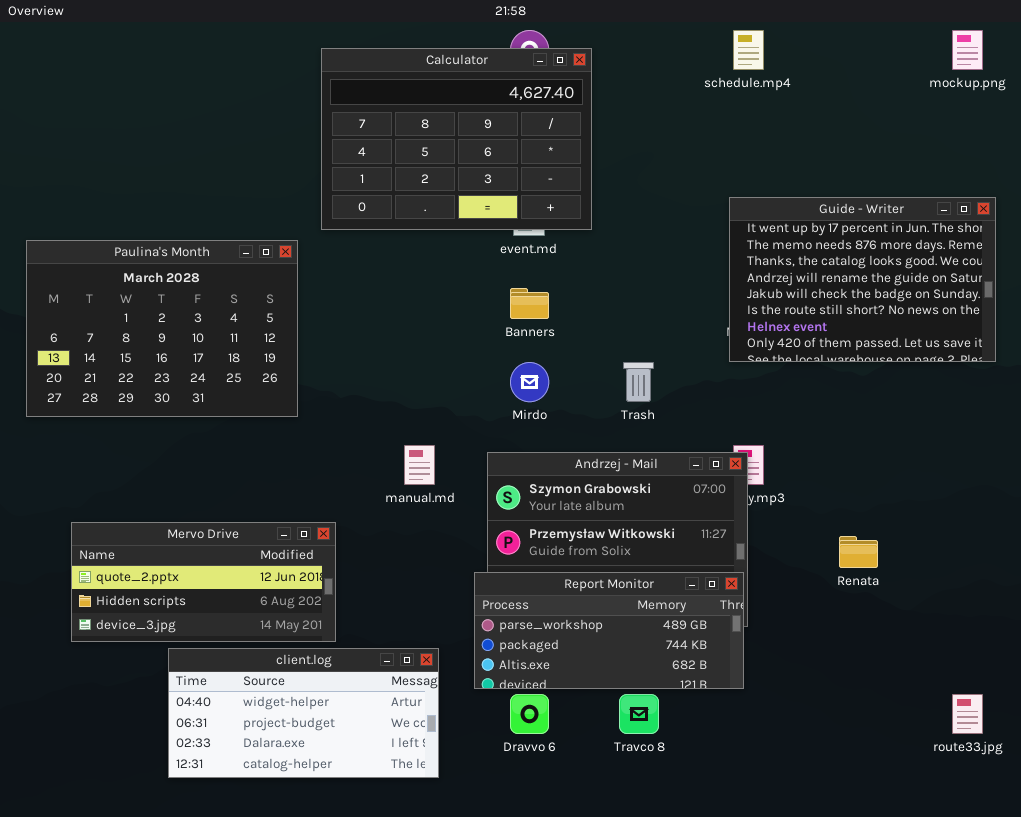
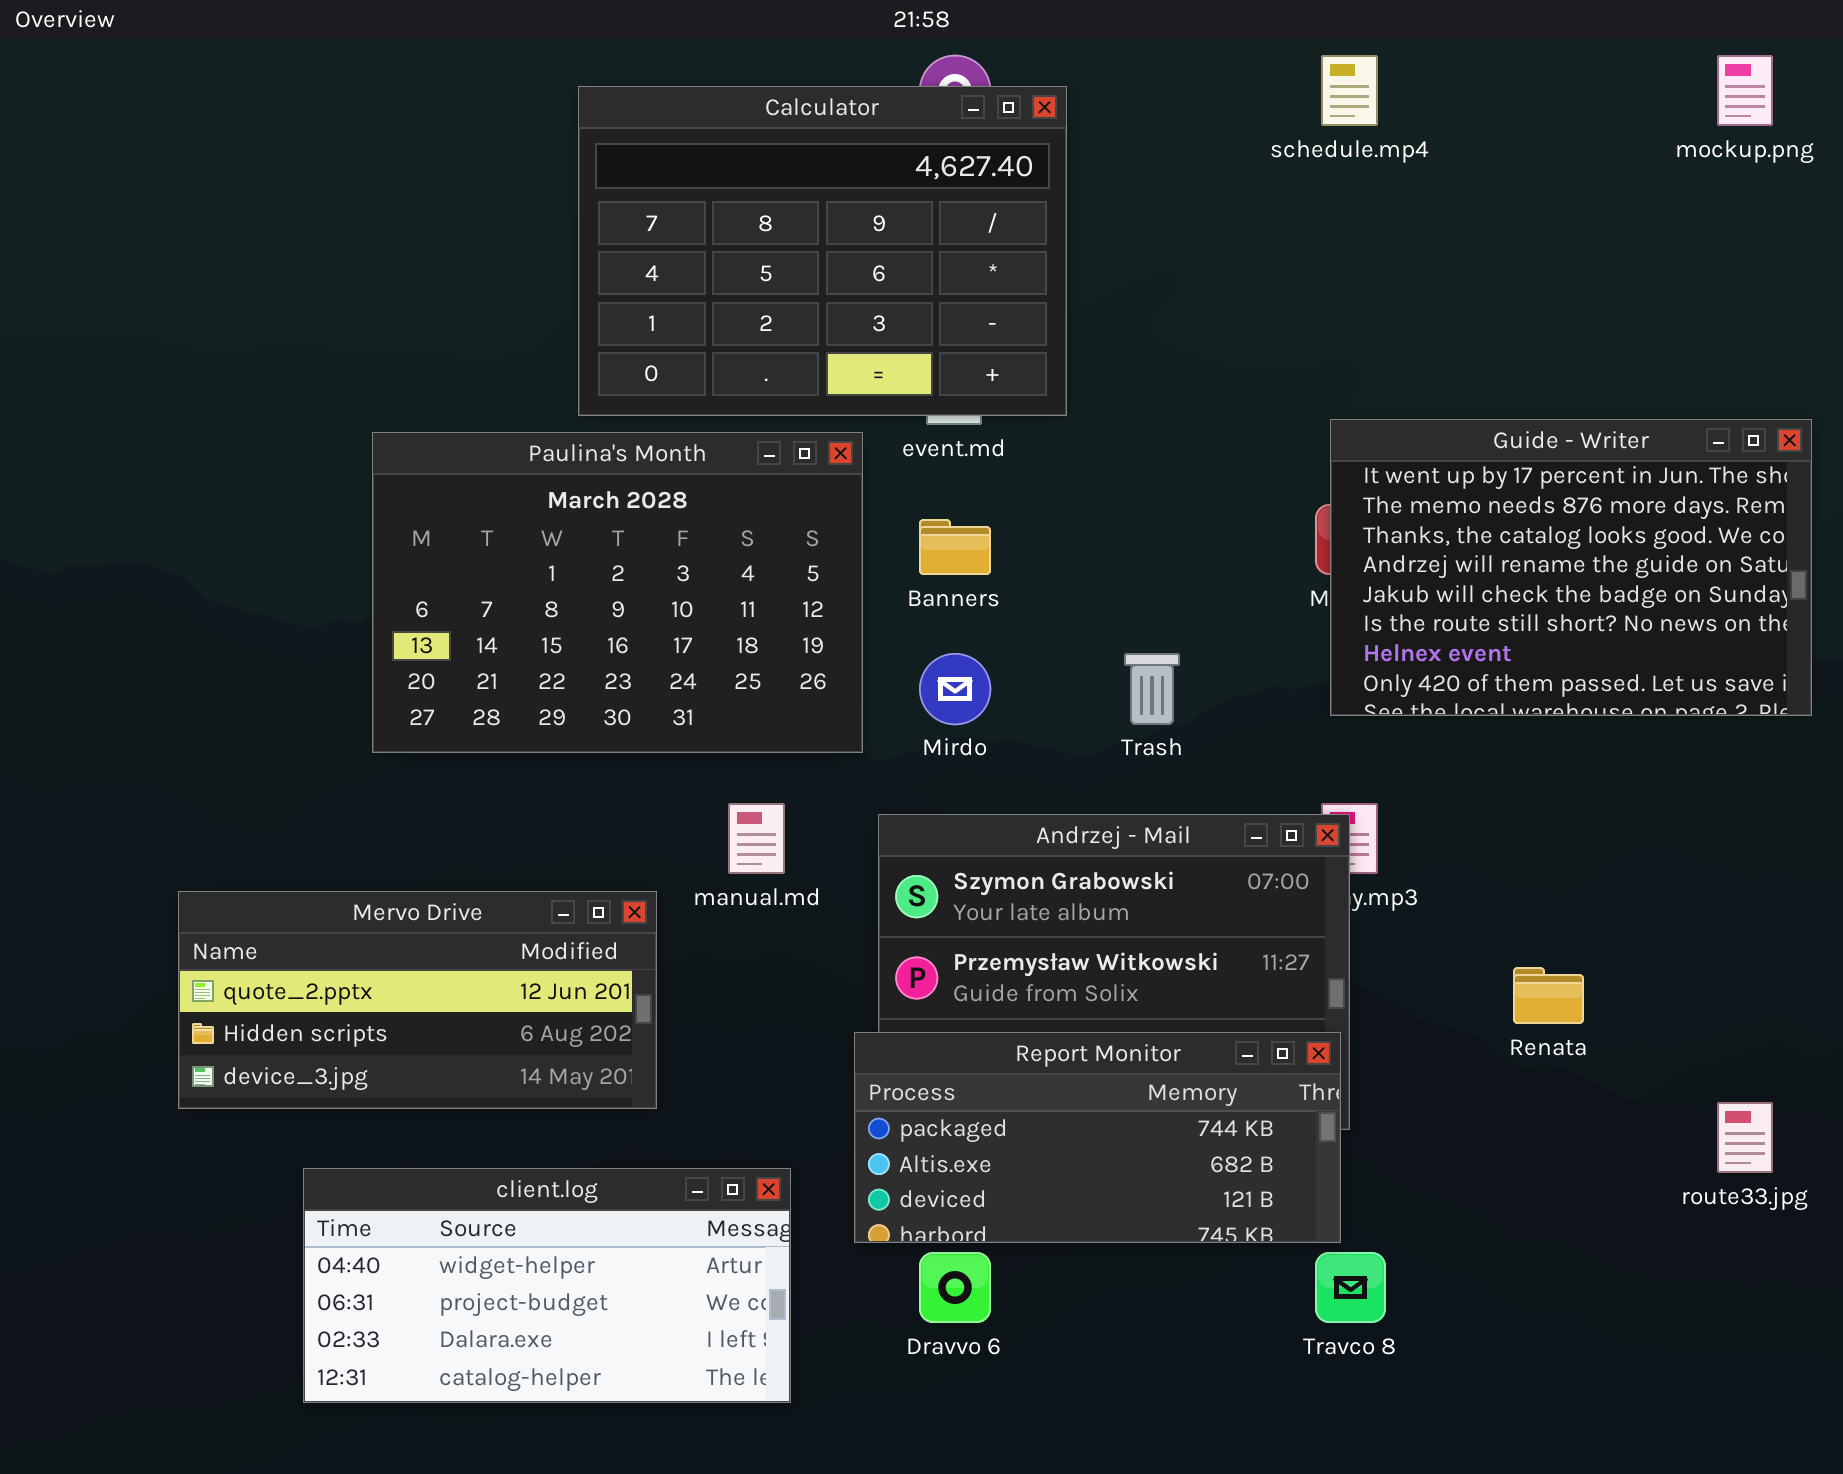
Guide - Writer: [729,197,996,362] -> [1330,419,1812,716], moved
Paulina's Month: [26,240,298,417] -> [372,432,863,753], moved
Mervo Drive: [71,522,336,642] -> [178,891,657,1109], moved
Report Monitor: [474,572,744,689] -> [854,1032,1341,1243], scrolled down 1 row
Travco 8: [619,694,659,734] -> [1315,1252,1386,1323], moved
route33.jpg: [952,694,983,734] -> [1717,1102,1773,1173], moved

